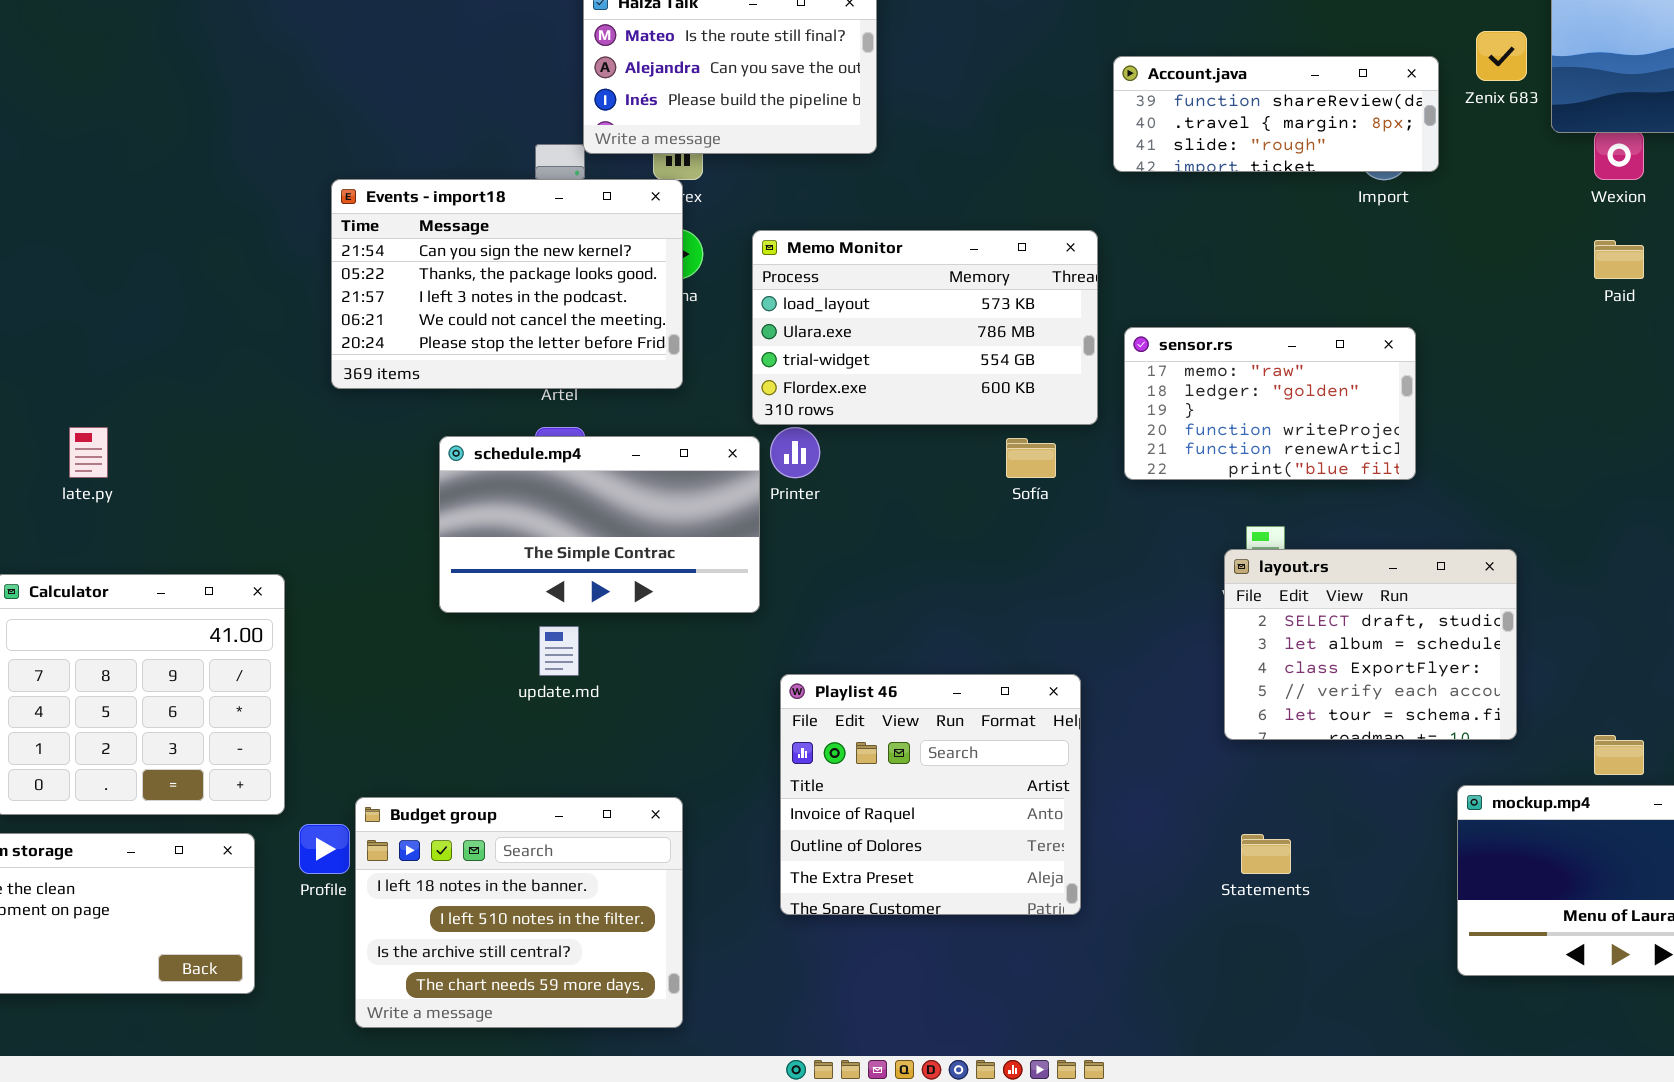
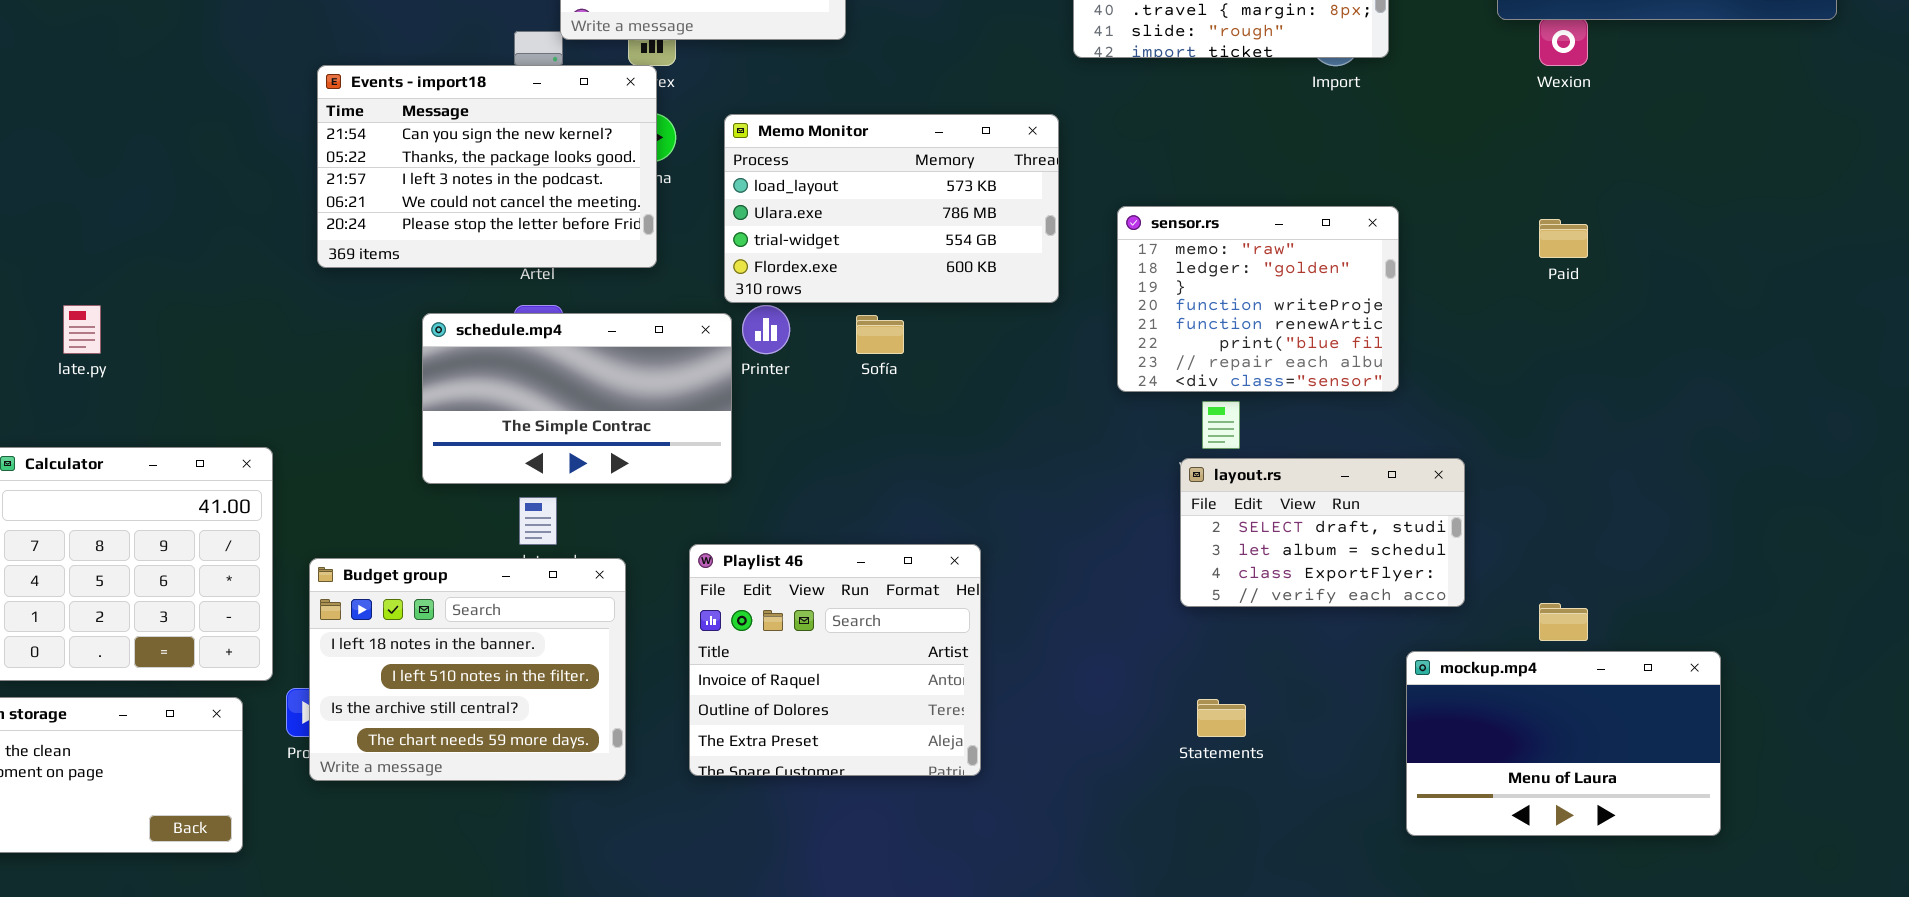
Paid: [1594,240,1644,279] -> [1539,219,1588,258], moved
sensor.rs: [1124,327,1416,480] -> [1117,206,1399,392], moved, resized
Sofía: [1006,438,1056,478] -> [856,315,904,354], moved
layout.rs: [1224,549,1517,740] -> [1180,458,1465,607], resized
Playlist 46: [780,674,1081,915] -> [689,544,981,776], moved
Budget group: [355,797,683,1028] -> [309,558,626,781], moved

